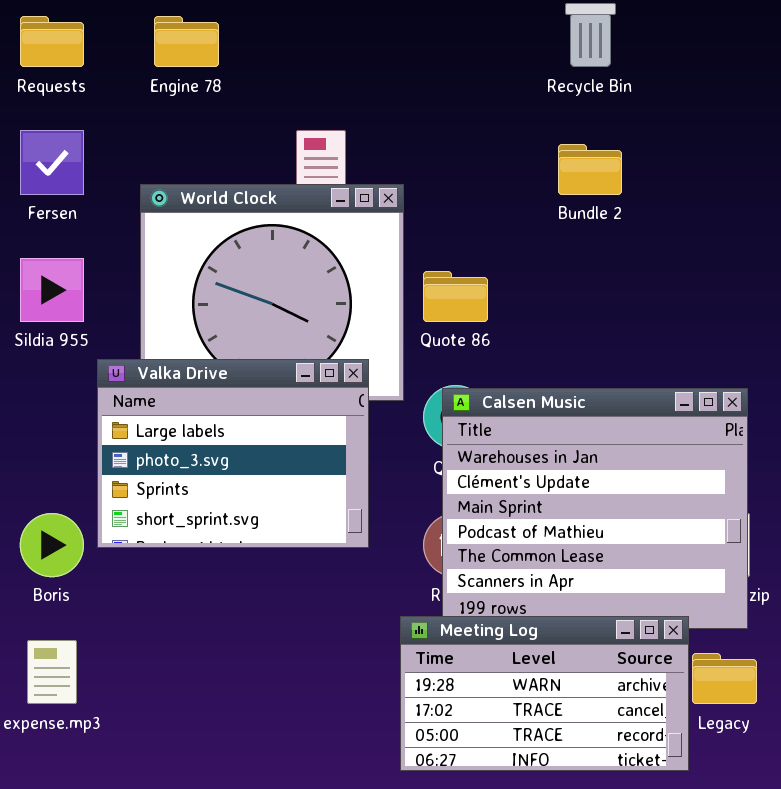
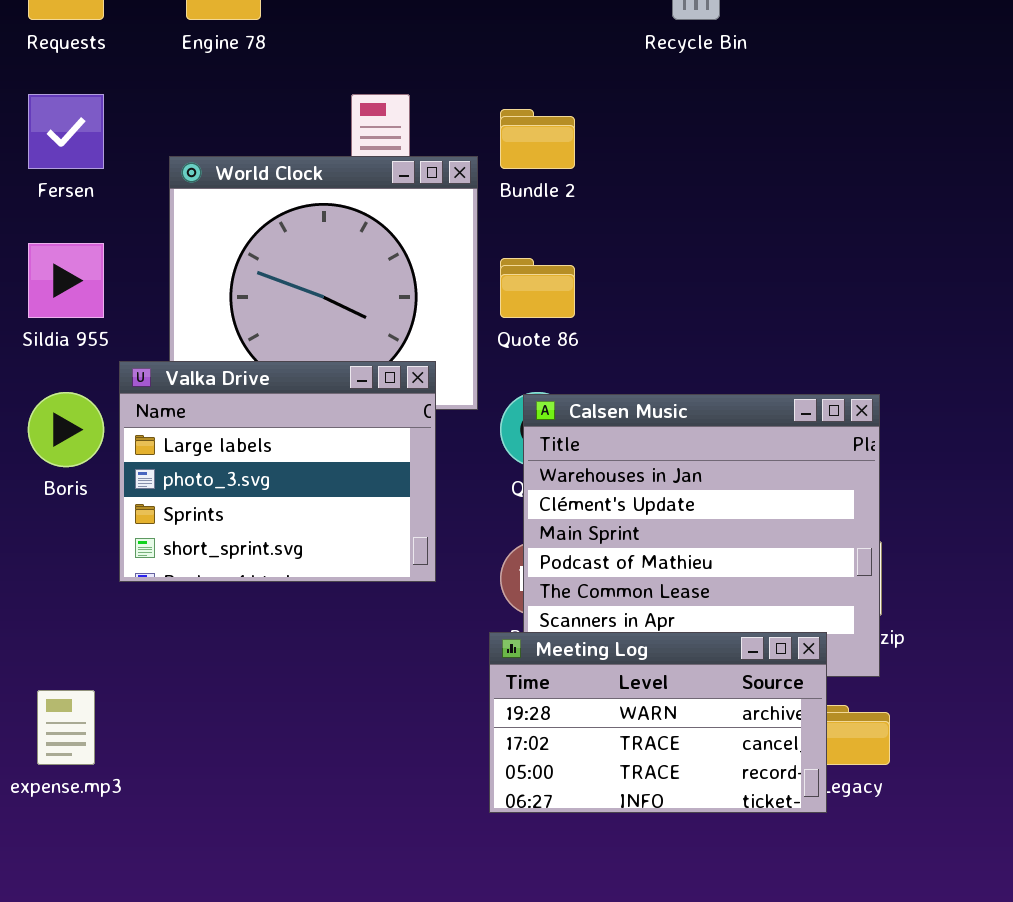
Bundle 2: [558,144,622,195] -> [500,109,575,169], moved
Boris: [20,513,84,577] -> [28,392,104,467], moved
Meeting Log: [400,616,689,771] -> [489,632,827,813], moved

